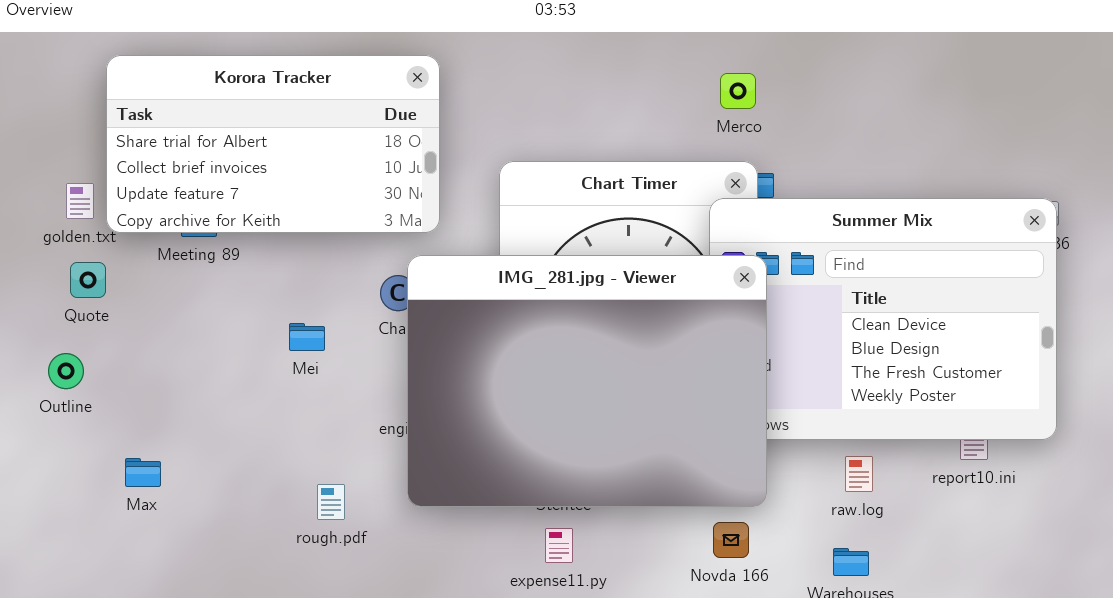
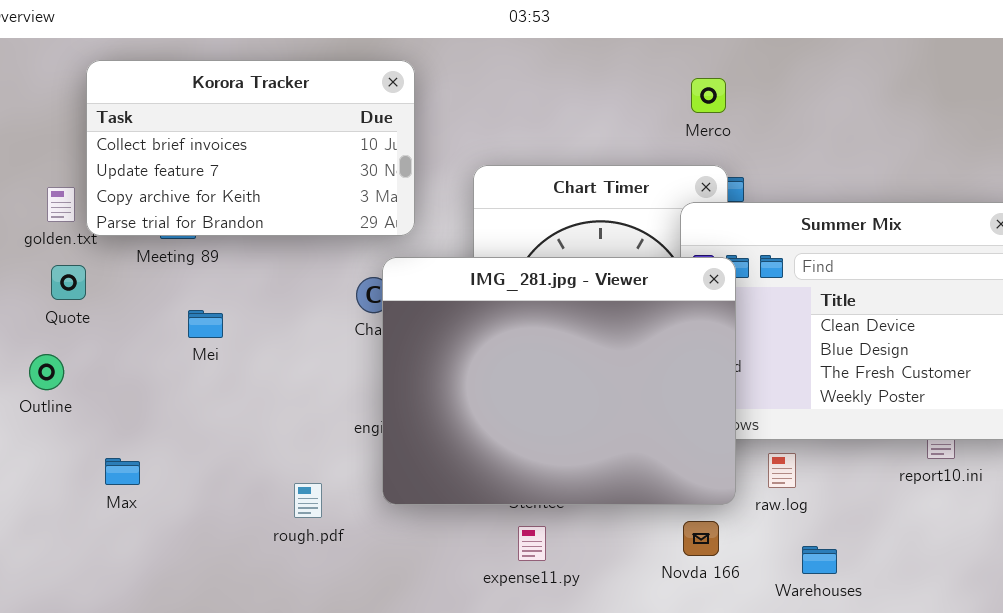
Korora Tracker: [106,55,440,233] -> [86,60,415,236], scrolled down 1 row
Mei: [289,323,325,351] -> [188,310,223,338], moved
raw.log: [845,456,873,492] -> [768,453,796,488], moved

